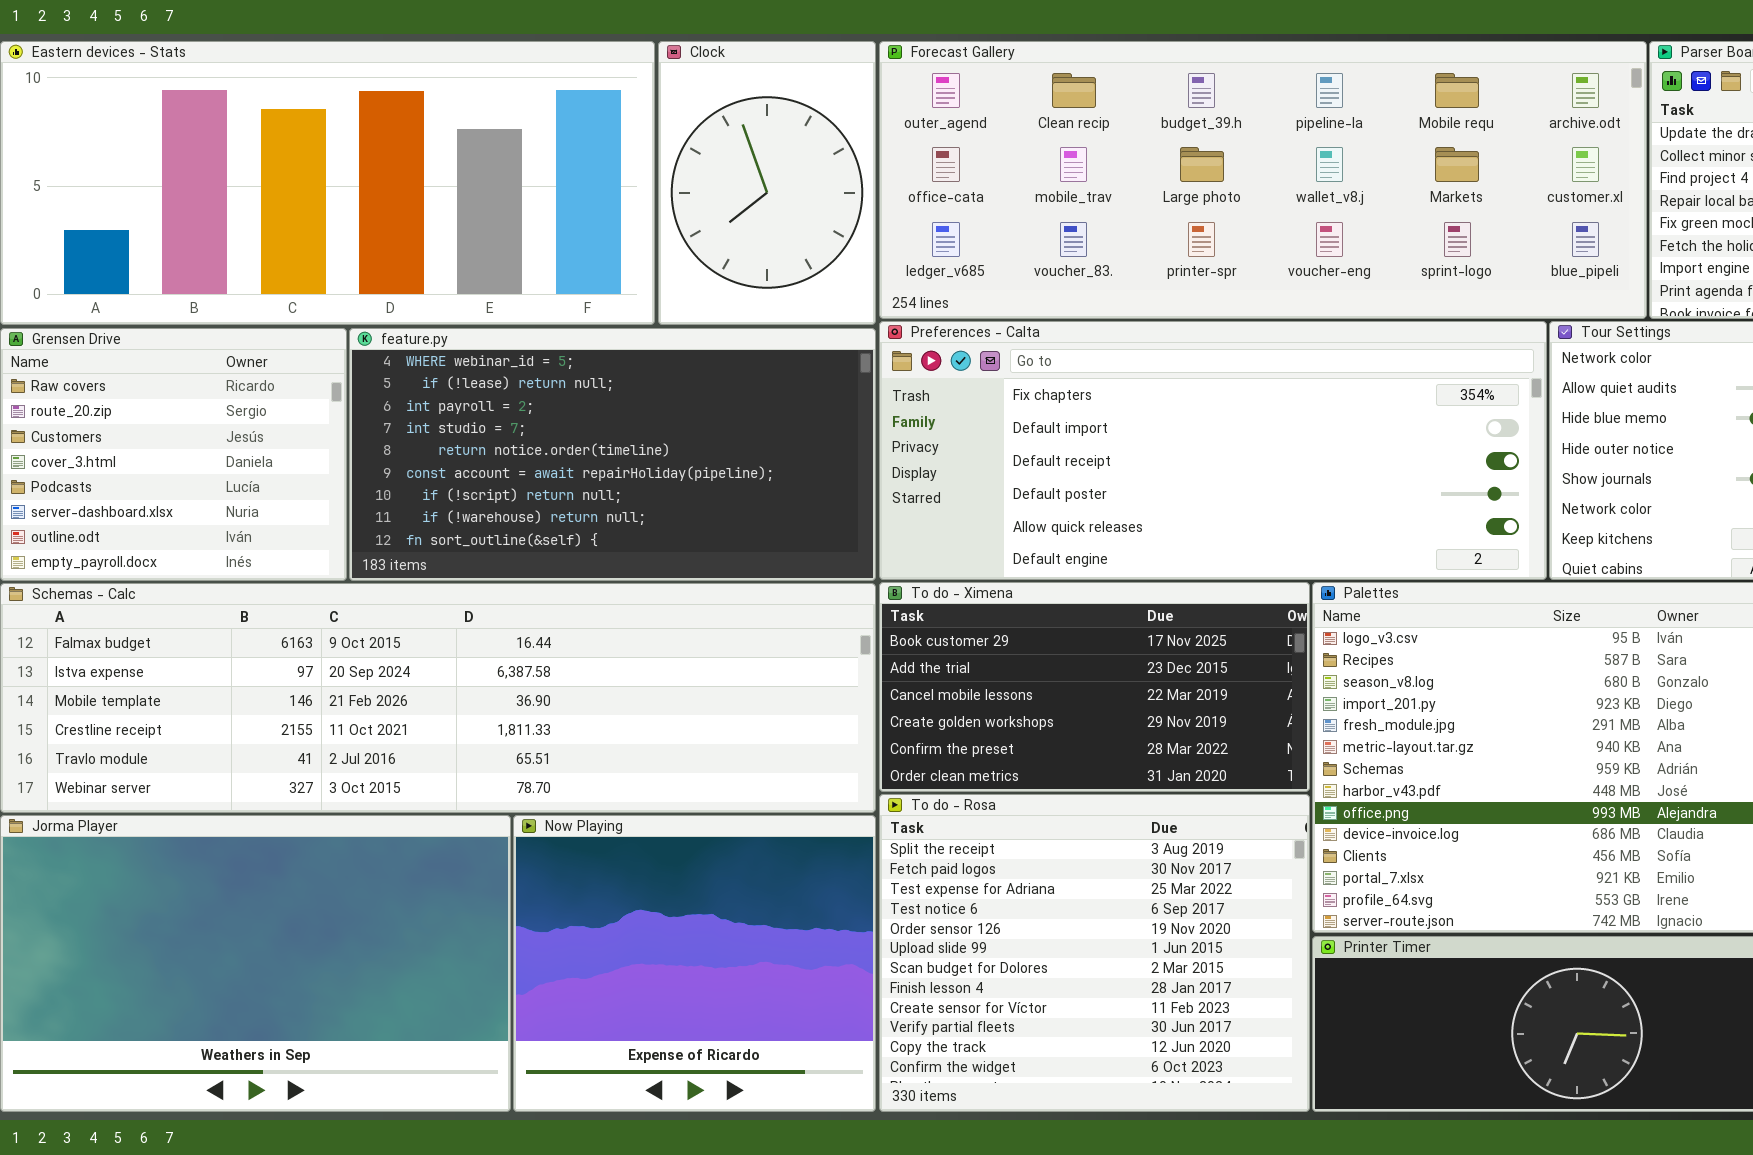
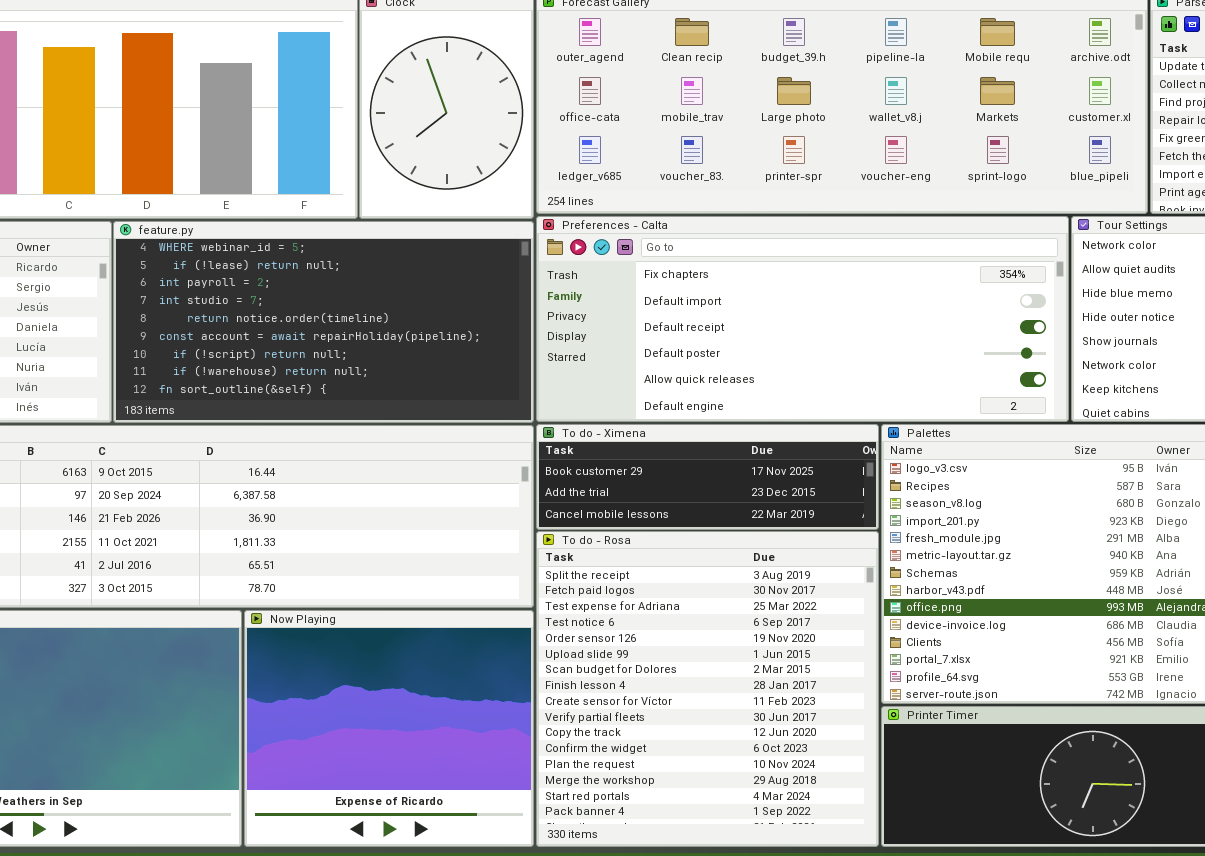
To do - Ximena: [879,582,1310,792] -> [536,424,879,530], resized
To do - Rosa: [879,794,1310,1112] -> [536,531,879,847], resized

